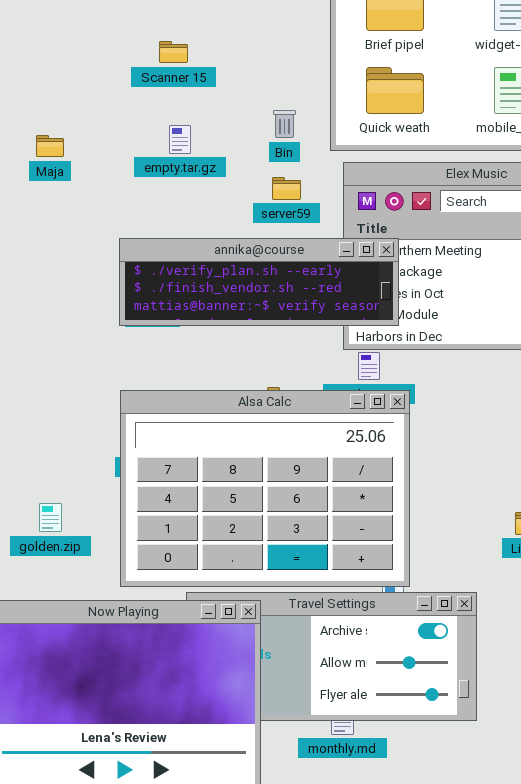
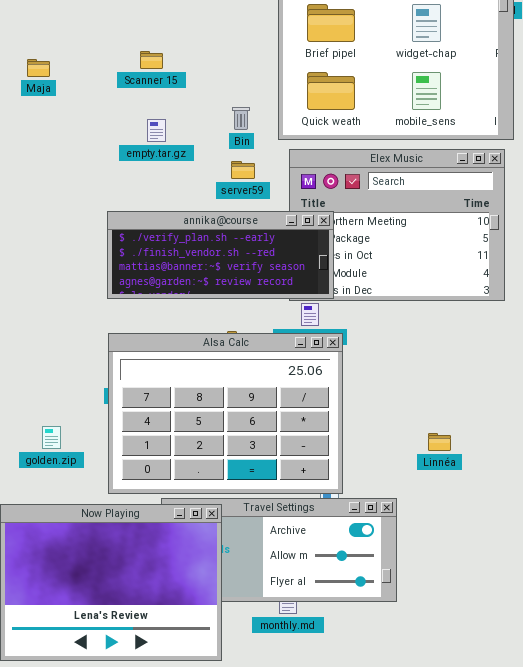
Maja: [36,135,64,157] -> [27,59,50,77], moved
annika@course: [119,238,399,326] -> [107,211,334,299], resized

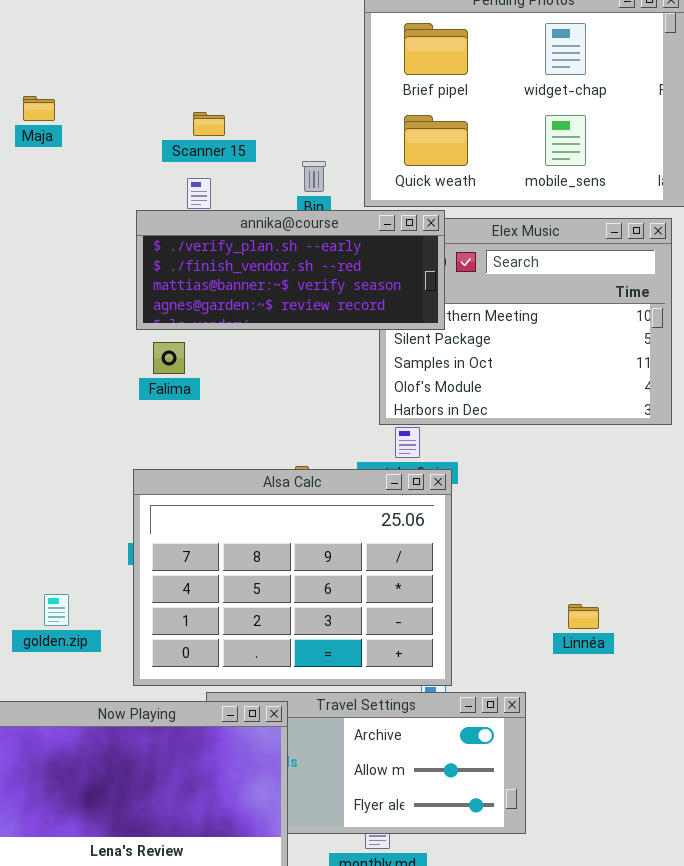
Scanner 15: [140,51,163,69] -> [193,112,225,136], moved
annika@course: [107,211,334,299] -> [136,210,445,330], moved

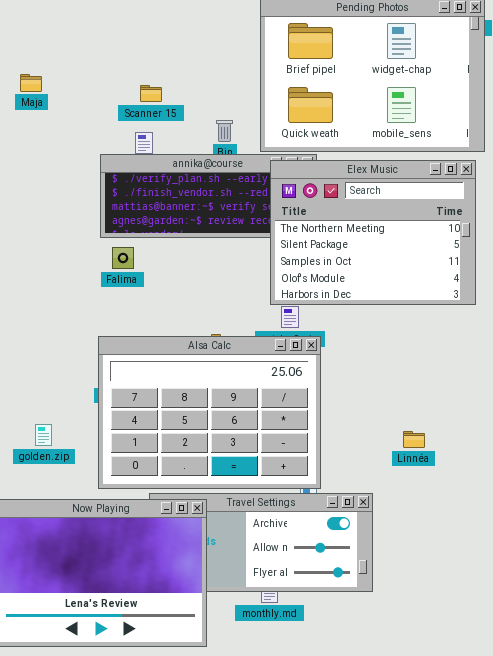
Elex Music: [379,218,672,425] -> [270,160,476,305], raised

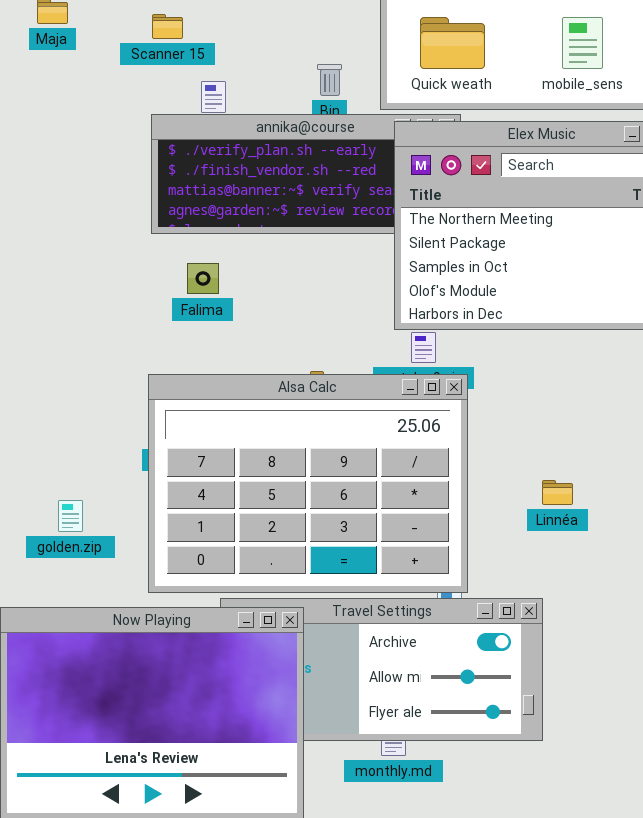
Scanner 15: [140,85,162,102] -> [152,14,183,39], moved
Falima: [112,247,134,269] -> [187,263,219,294], moved
Linnéa: [403,431,425,448] -> [542,480,573,505], moved

